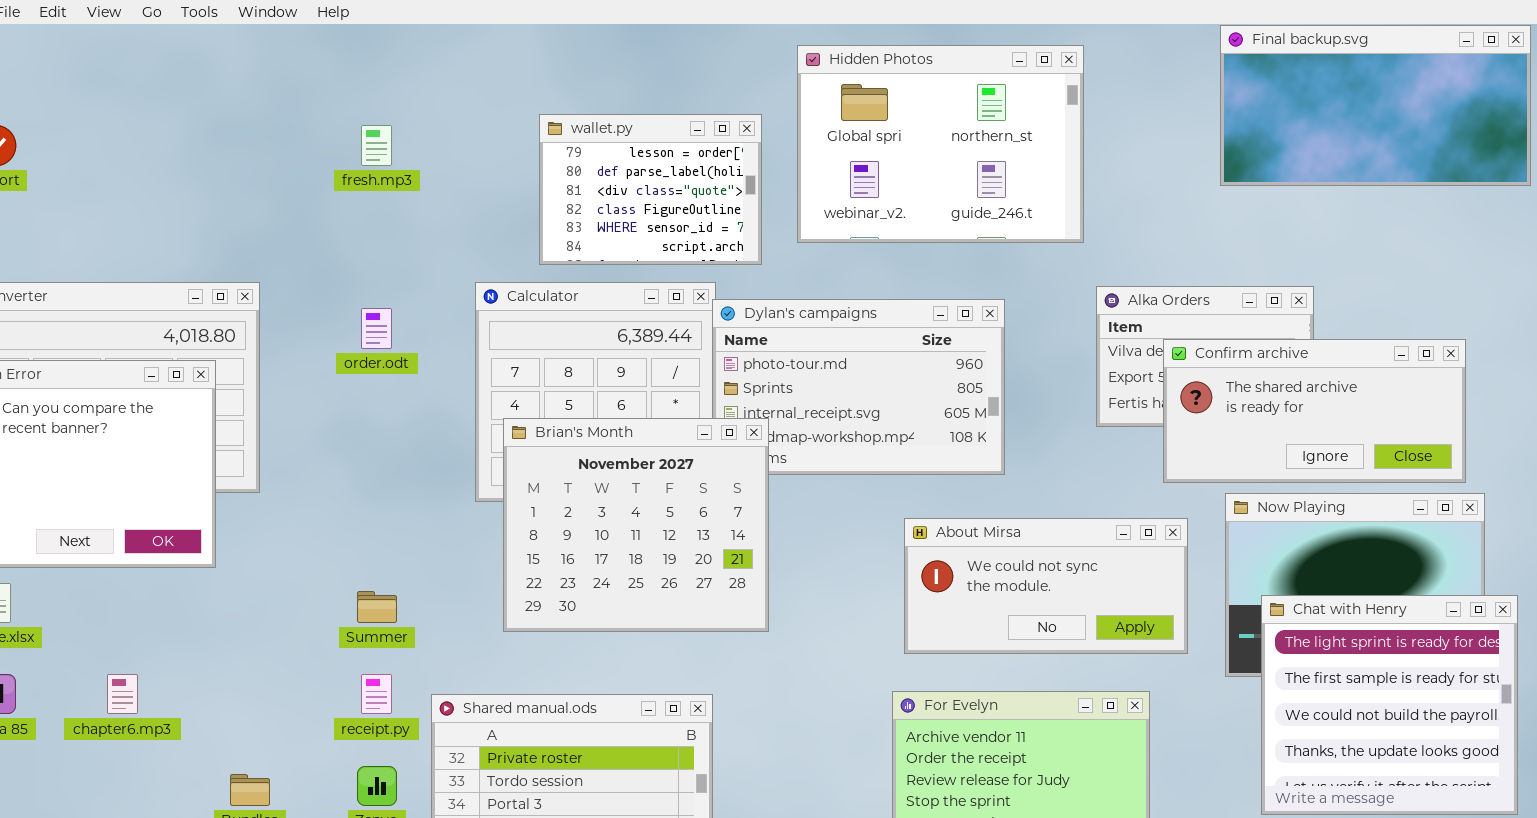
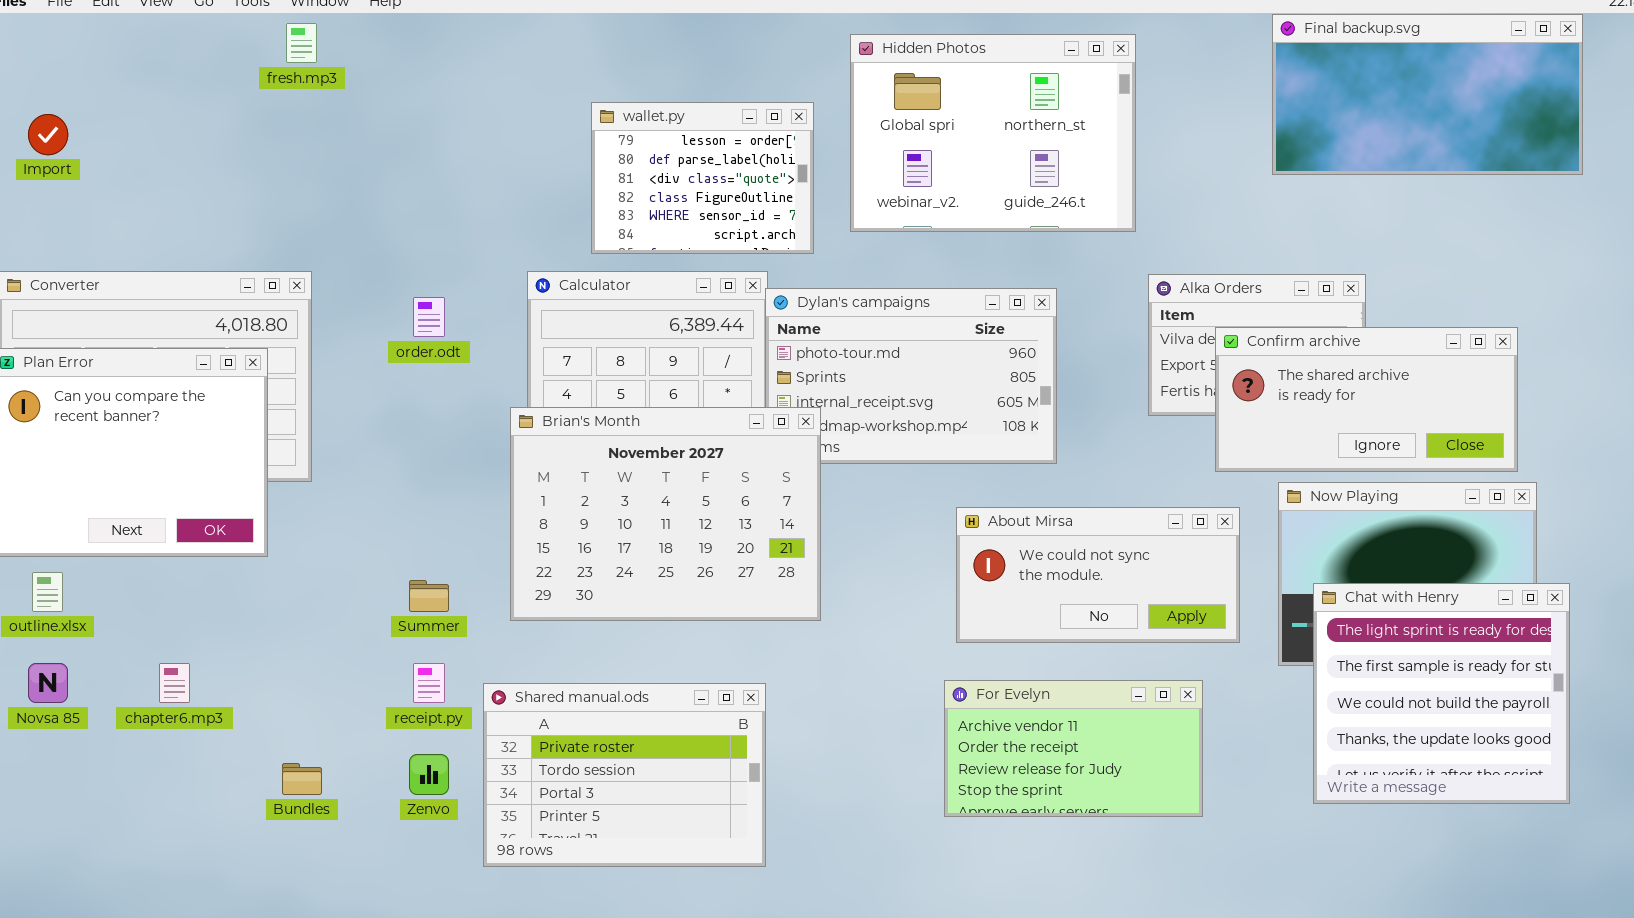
fresh.mp3: [361,125,392,166] -> [286,23,317,63], moved
Brian's Month: [503,418,769,632] -> [510,407,821,621], resized

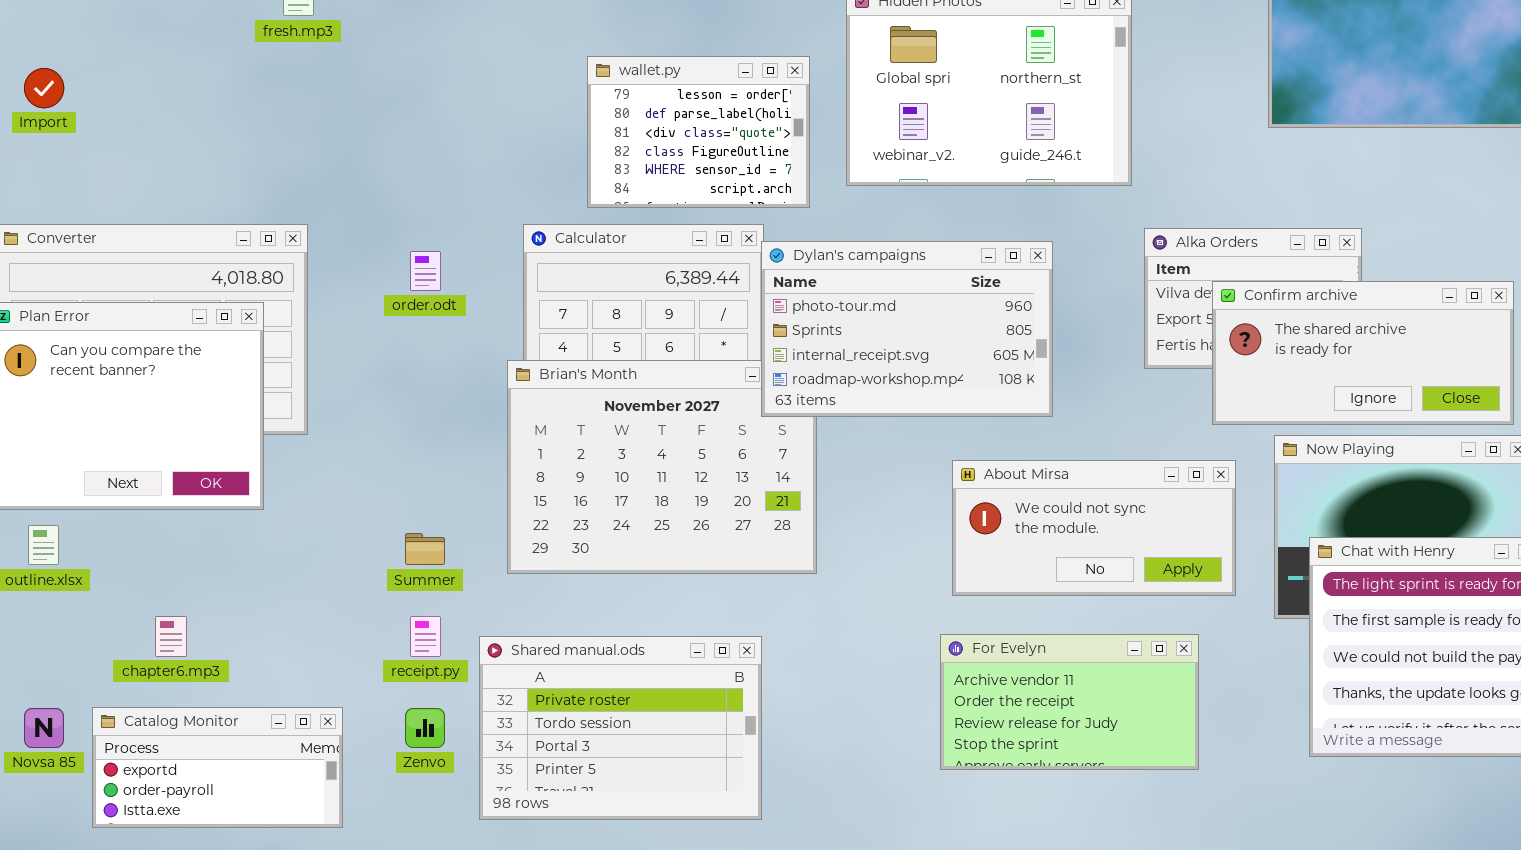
Dylan's campaigns: [765,288,1057,464] -> [761,241,1053,417], raised
Novsa 85: [28,663,68,703] -> [24,708,64,748], moved
Catalog Monitor: none -> [92,707,343,828], opened

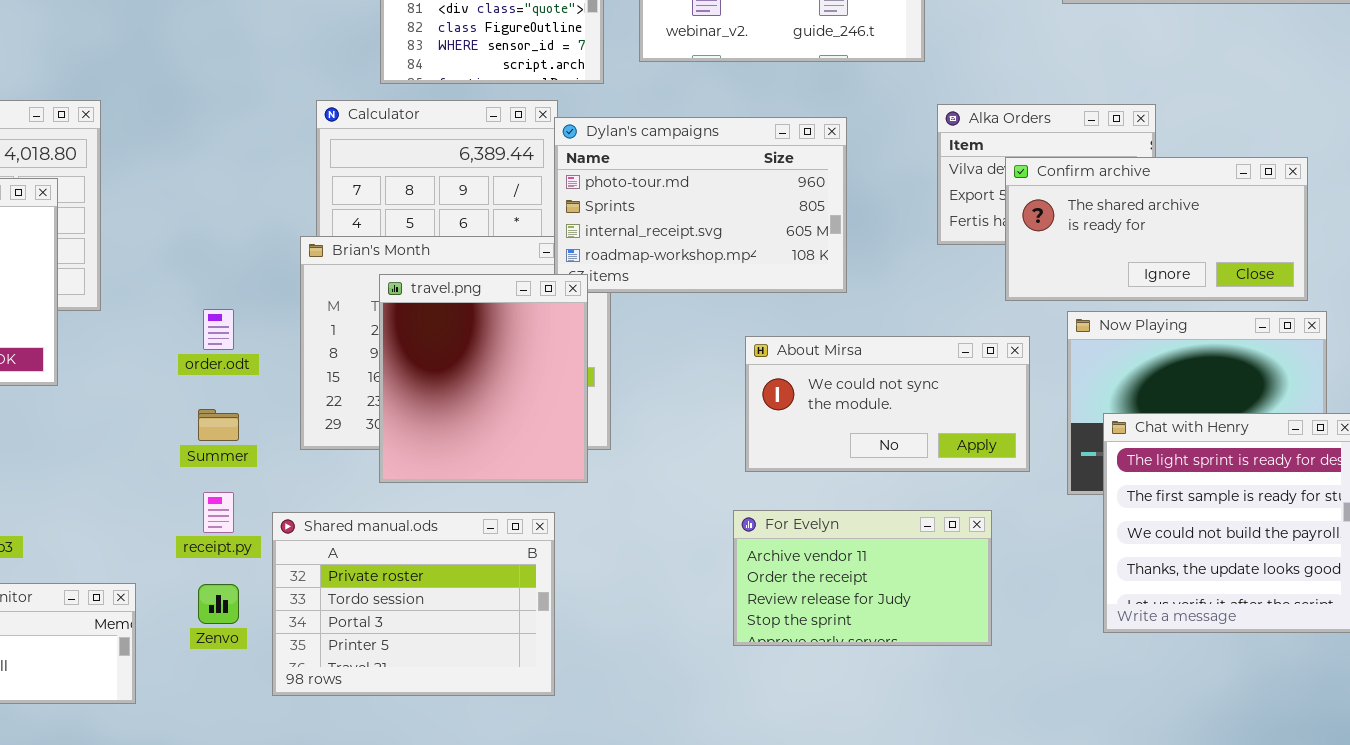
order.odt: [410,251,441,291] -> [203,309,234,350], moved
travel.png: none -> [379,274,588,483], opened

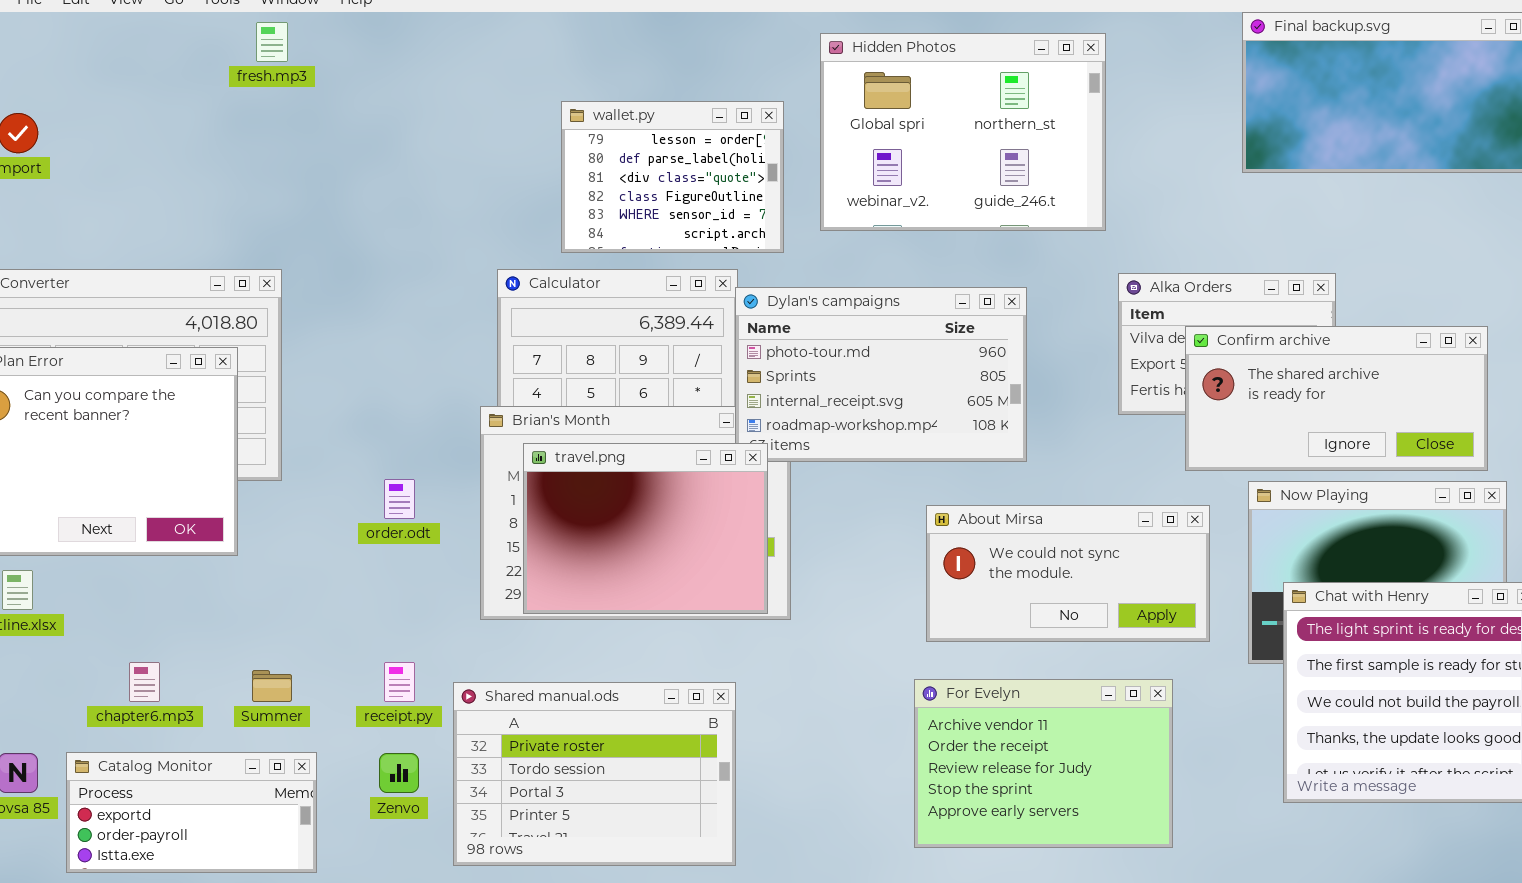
travel.png: [379,274,588,483] -> [523,443,768,614], resized
Summer: [198,409,239,441] -> [252,670,292,702], moved
For Evelyn: [733,510,992,646] -> [914,679,1173,848], resized

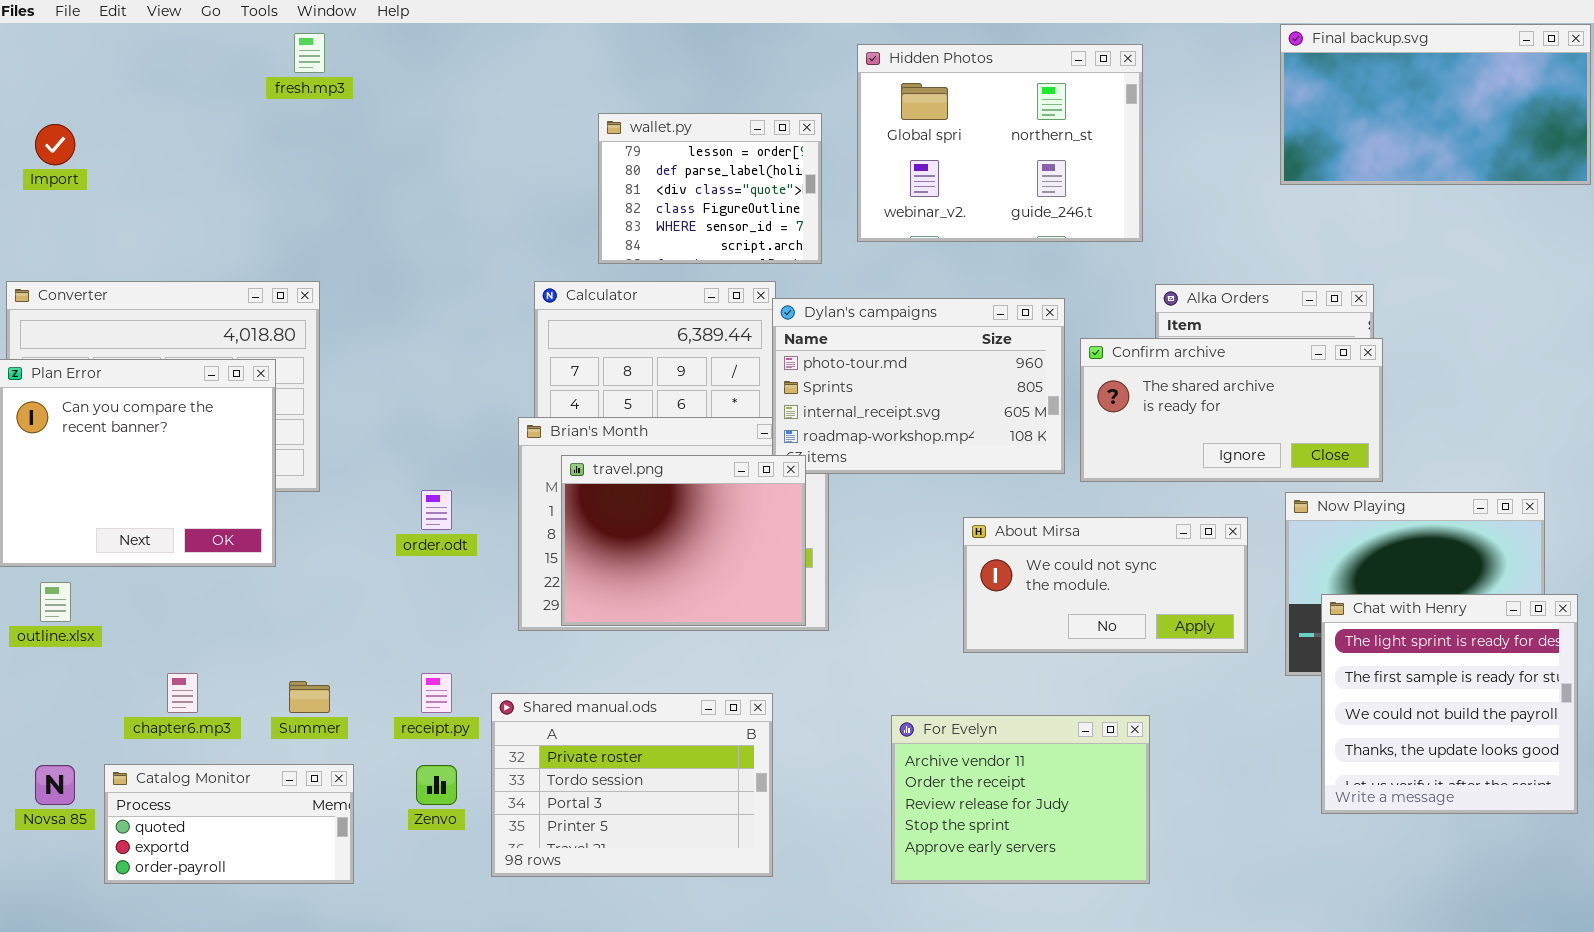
Confirm archive: [1185,326,1488,471] -> [1080,338,1383,482], moved
For Evelyn: [914,679,1173,848] -> [891,715,1150,884], moved
Catalog Monitor: [66,752,317,873] -> [104,764,354,884], scrolled up 1 row

